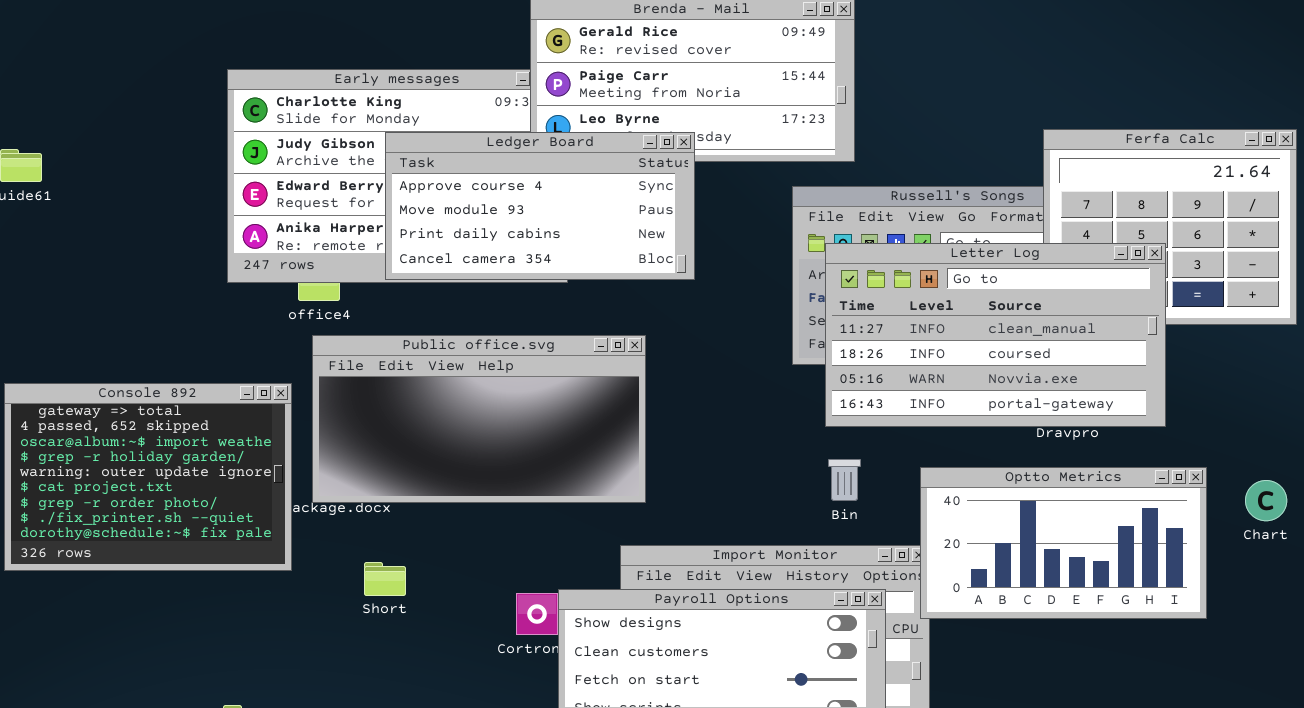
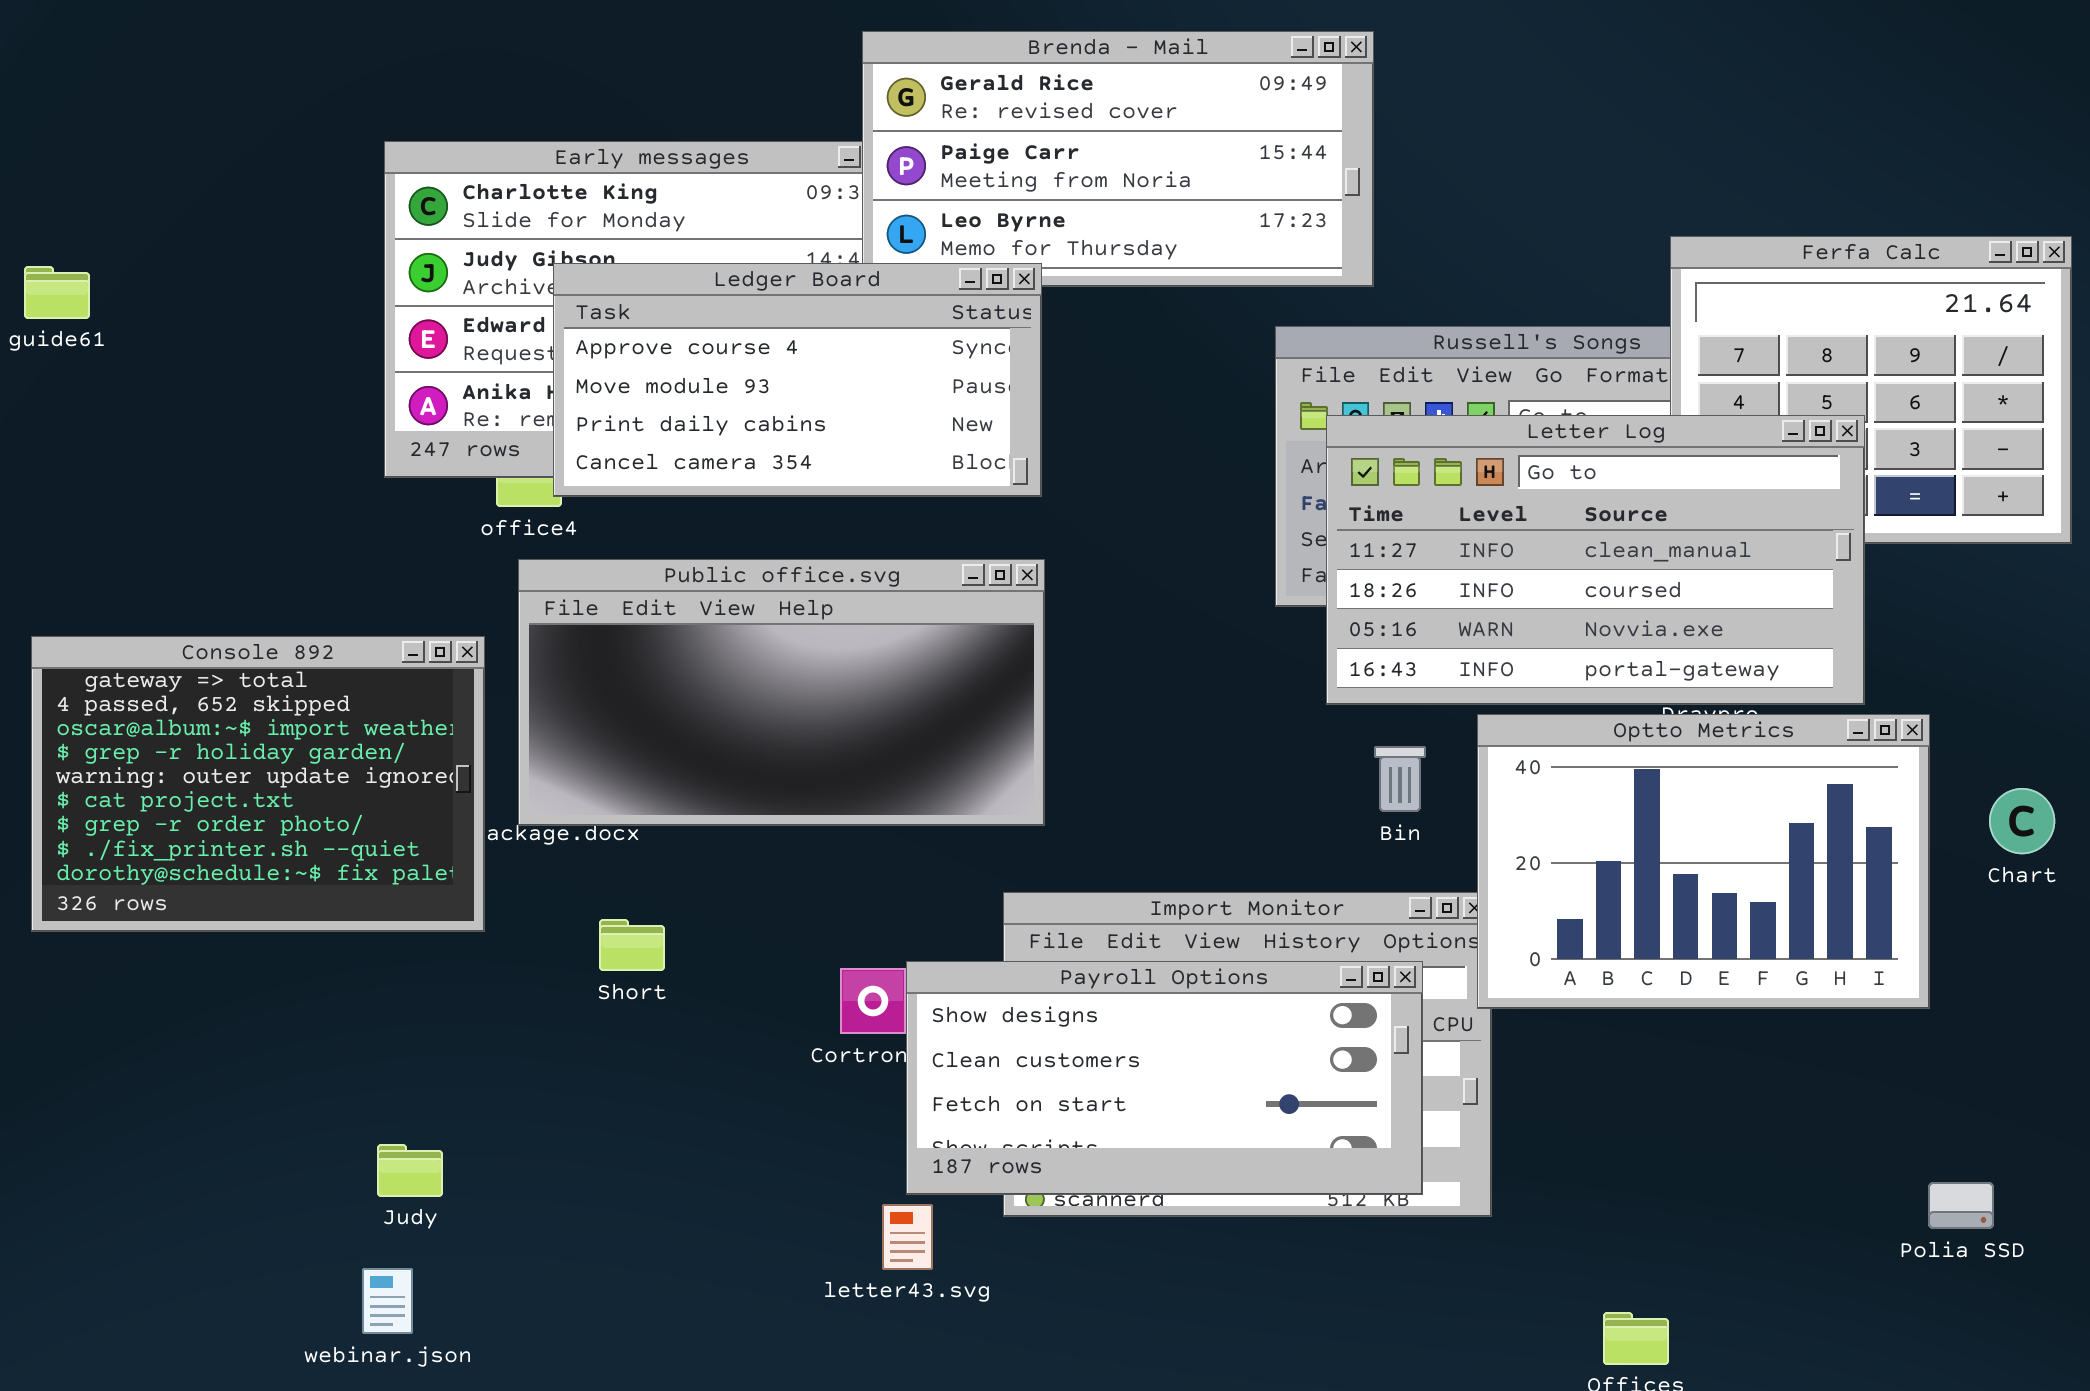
Ledger Board: [385,132,695,280] -> [553,263,1042,497], moved
Bin: [828,459,861,501] -> [1374,746,1426,812], moved
Optto Metrics: [920,467,1207,619] -> [1477,714,1930,1009], resized

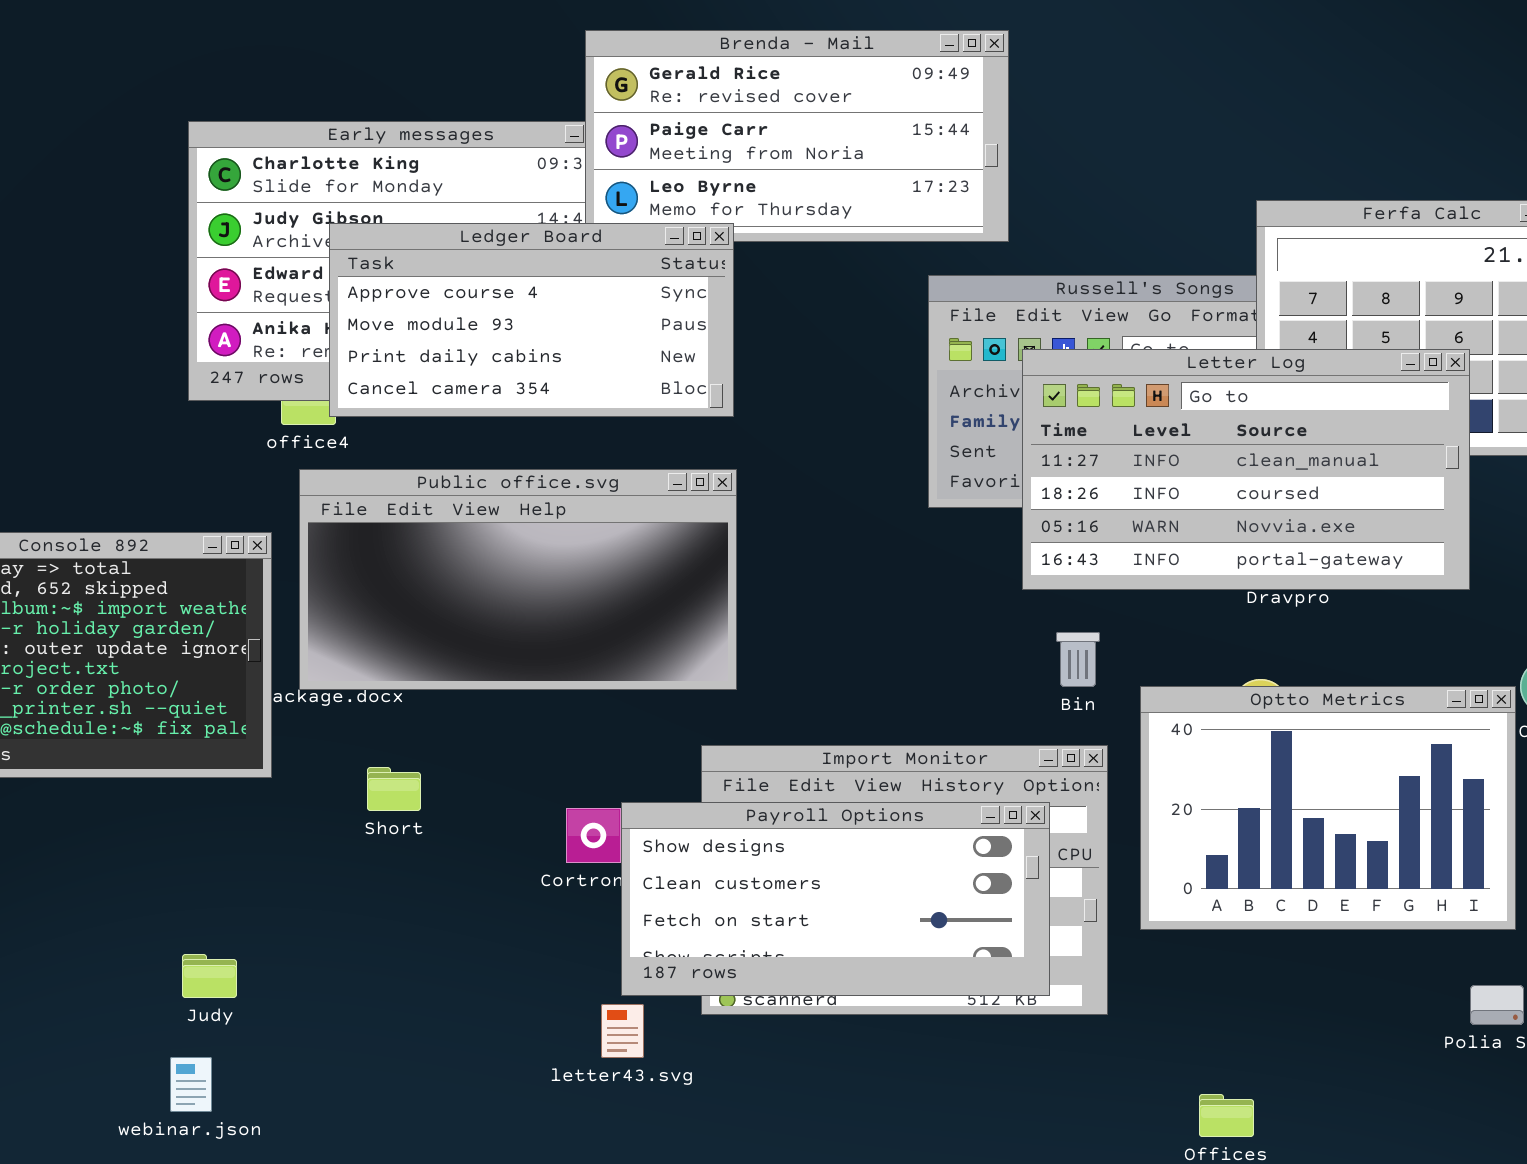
Letter Log: [1326,415,1865,705] -> [1022,349,1470,590], moved
Optto Metrics: [1477,714,1930,1009] -> [1140,686,1516,930], moved
Bin: [1374,746,1426,812] -> [1056,632,1100,687], moved

